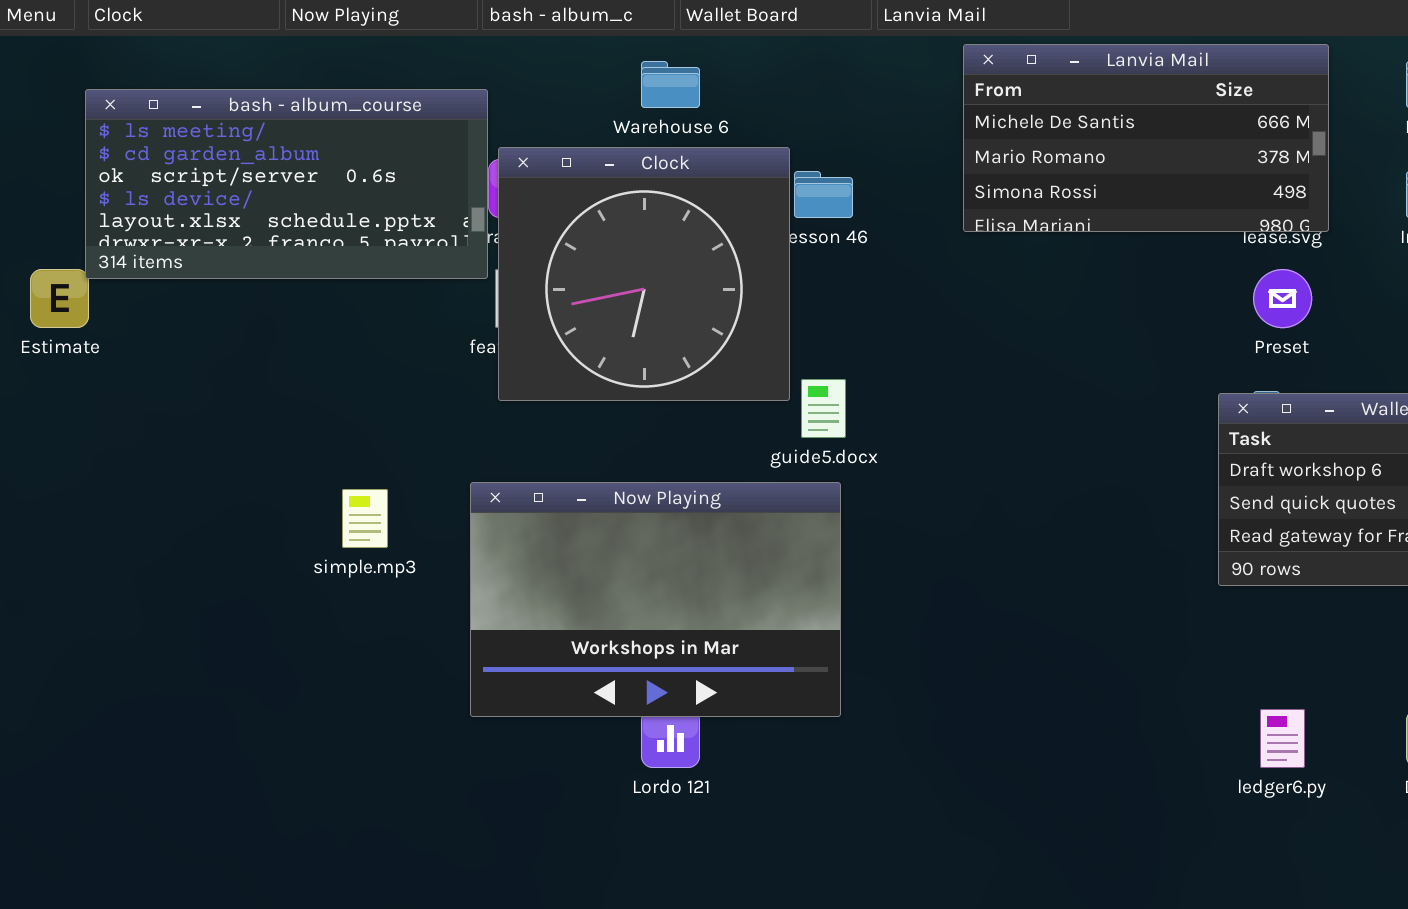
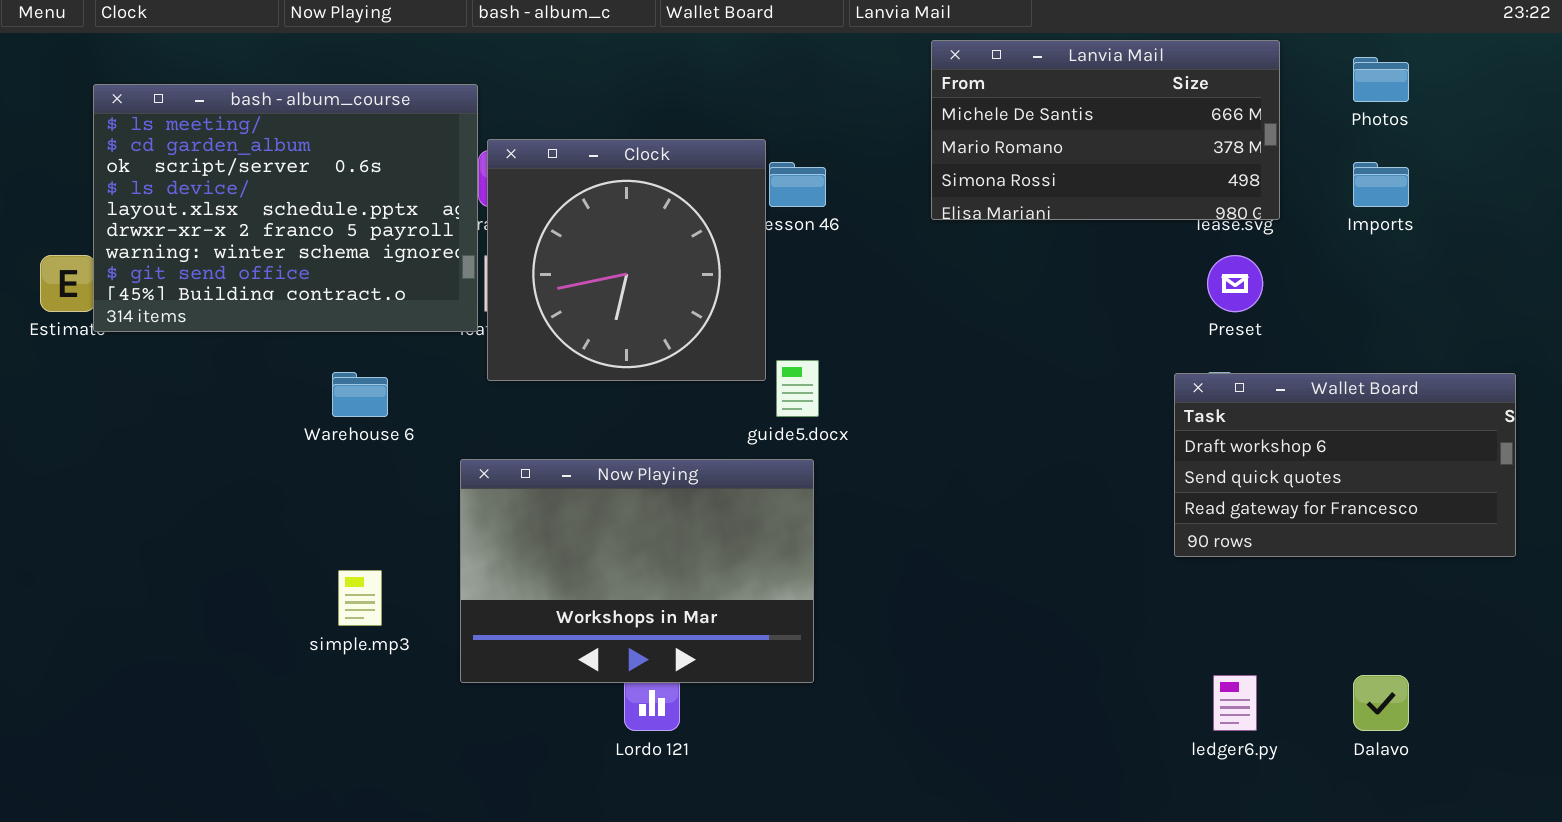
Warehouse 6: [641,61,700,108] -> [332,372,388,417], moved
bash - album_course: [85,89,488,279] -> [93,84,478,332], resized
simple.mp3: [342,489,388,548] -> [338,570,382,626], moved

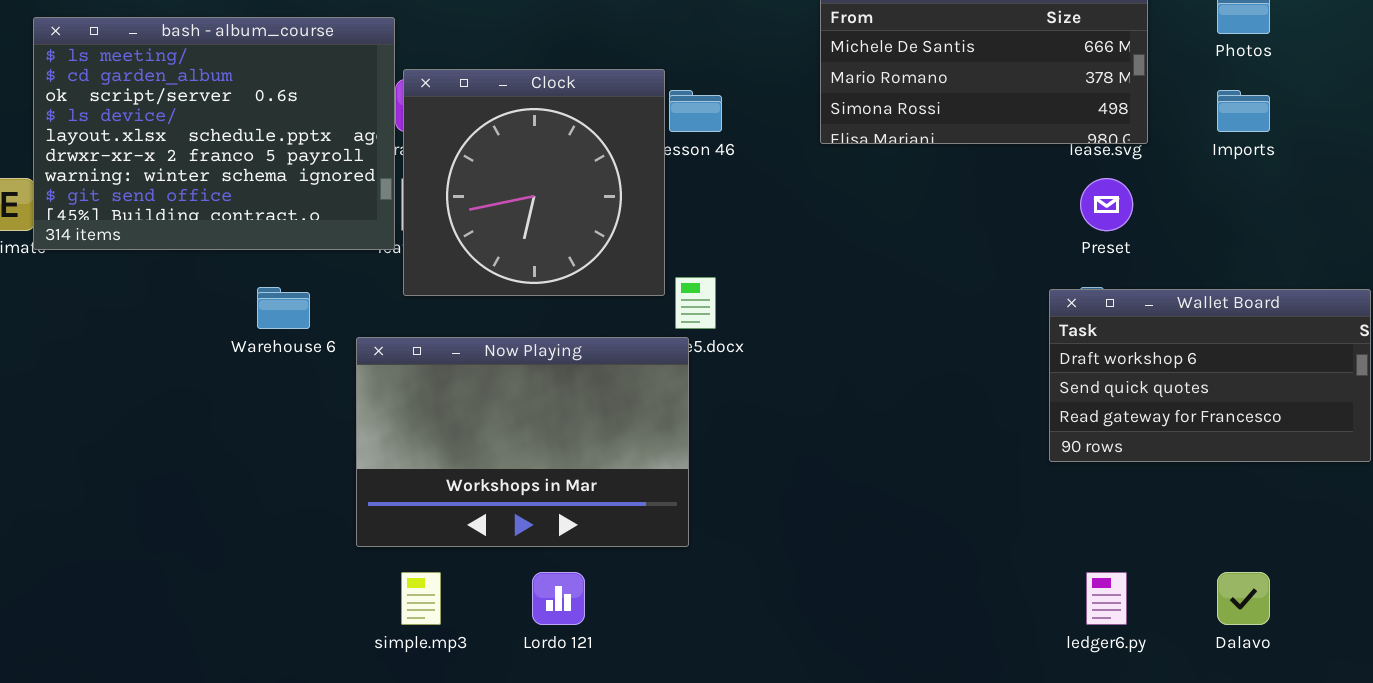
Now Playing: [460,459,814,683] -> [356,337,689,547], moved
simple.mp3: [338,570,382,626] -> [401,572,441,625], moved

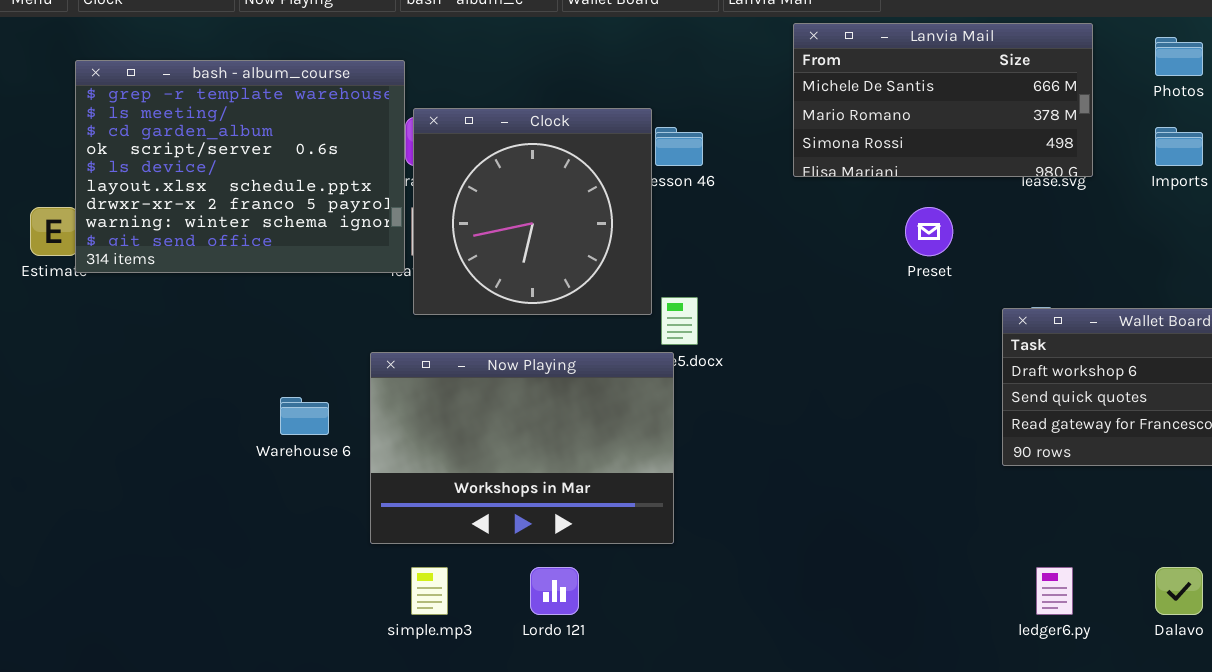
bash - album_course: [33,17,395,250] -> [75,60,405,273], scrolled up 1 row
Preset: [1080,178,1133,231] -> [905,207,953,256], moved
Warehouse 6: [257,287,310,329] -> [280,397,329,435], moved

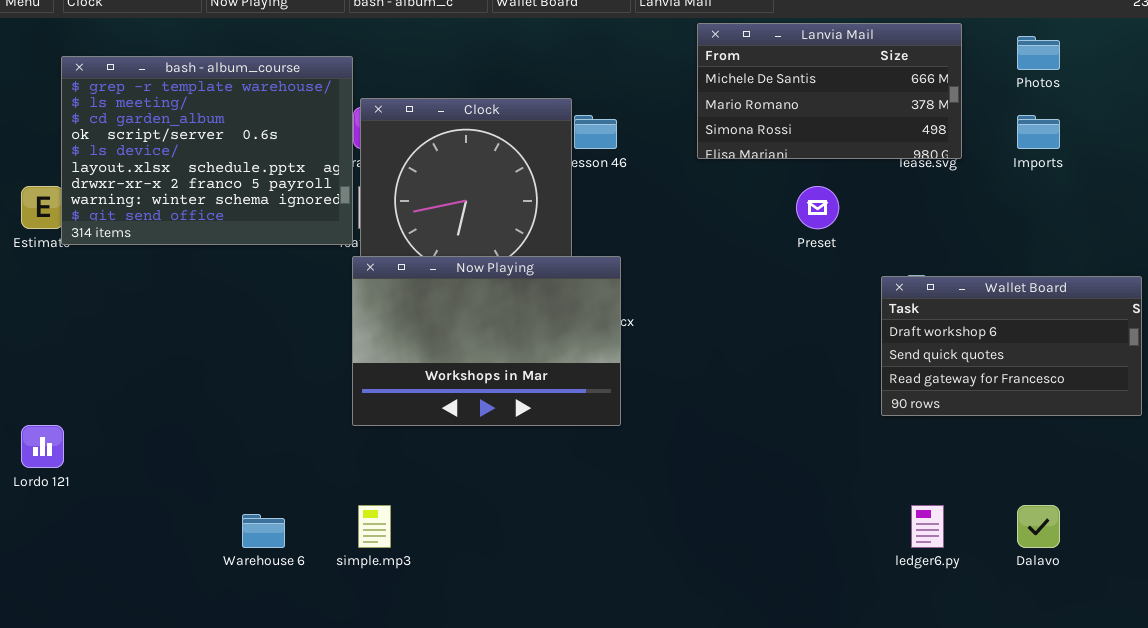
Now Playing: [370,352,674,544] -> [352,256,621,426], moved
Warehouse 6: [280,397,329,435] -> [242,514,285,548], moved
Lordo 121: [530,567,579,615] -> [21,425,64,468], moved

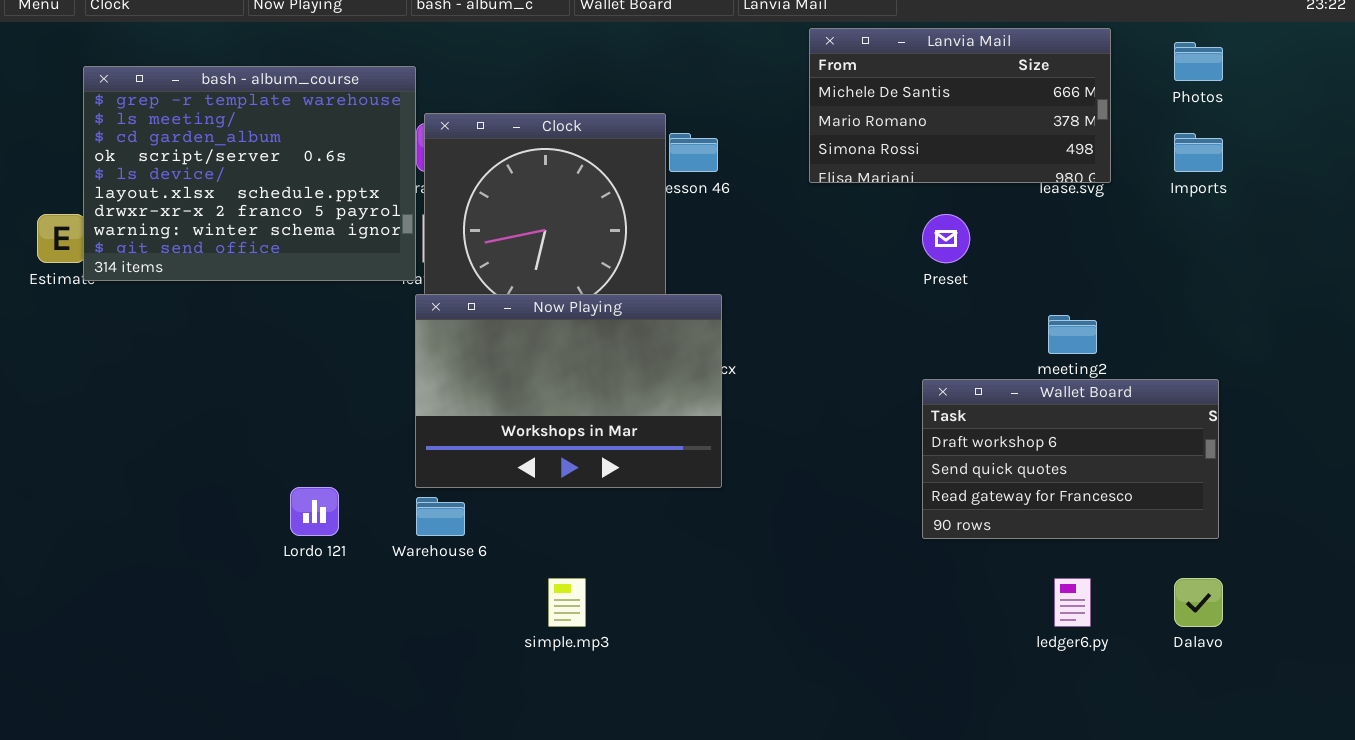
Wallet Board: [881,276,1142,416] -> [922,379,1219,539], moved
Lordo 121: [21,425,64,468] -> [290,487,339,536], moved
simple.mp3: [358,505,391,548] -> [548,578,586,627], moved
Warehouse 6: [242,514,285,548] -> [416,497,465,536], moved

